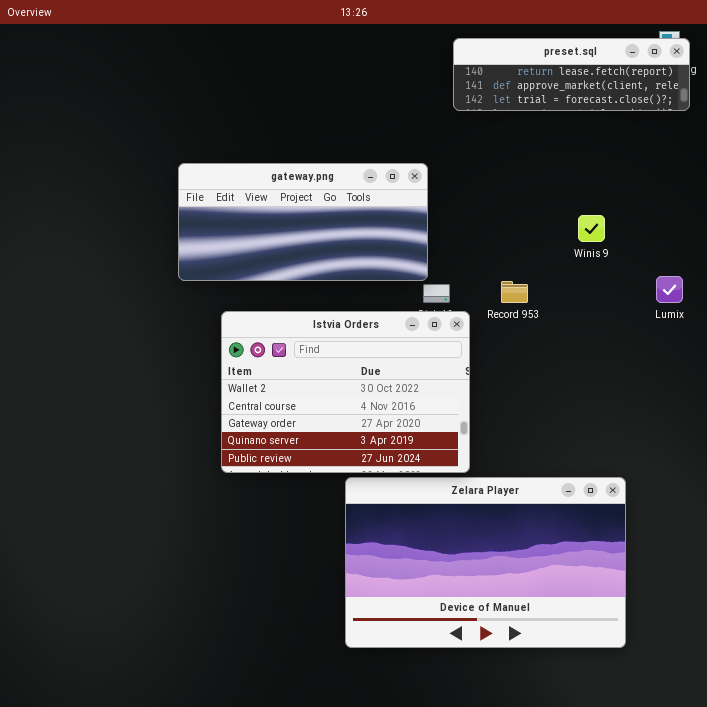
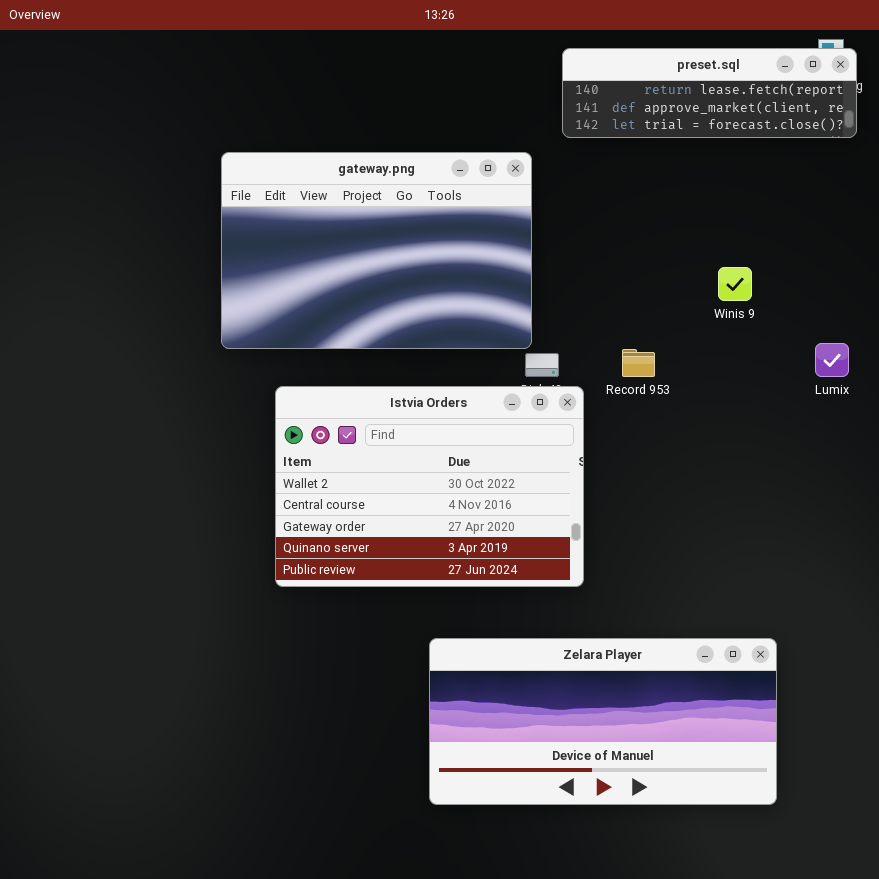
gateway.png: [178,163,428,281] -> [221,152,532,349], resized
Zelara Player: [345,477,626,648] -> [429,638,777,805], resized

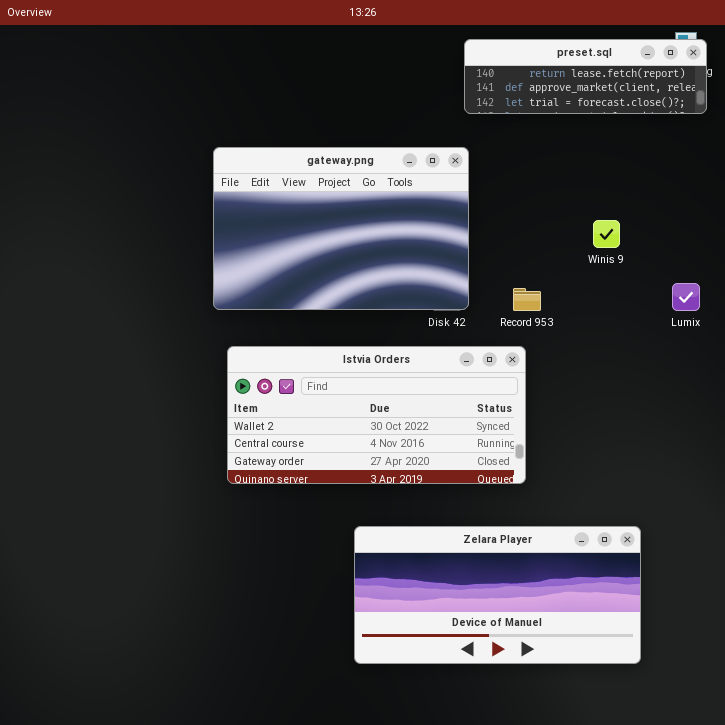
gateway.png: [221,152,532,349] -> [213,147,469,310], moved
Istvia Orders: [275,386,584,587] -> [227,346,526,484], resized

